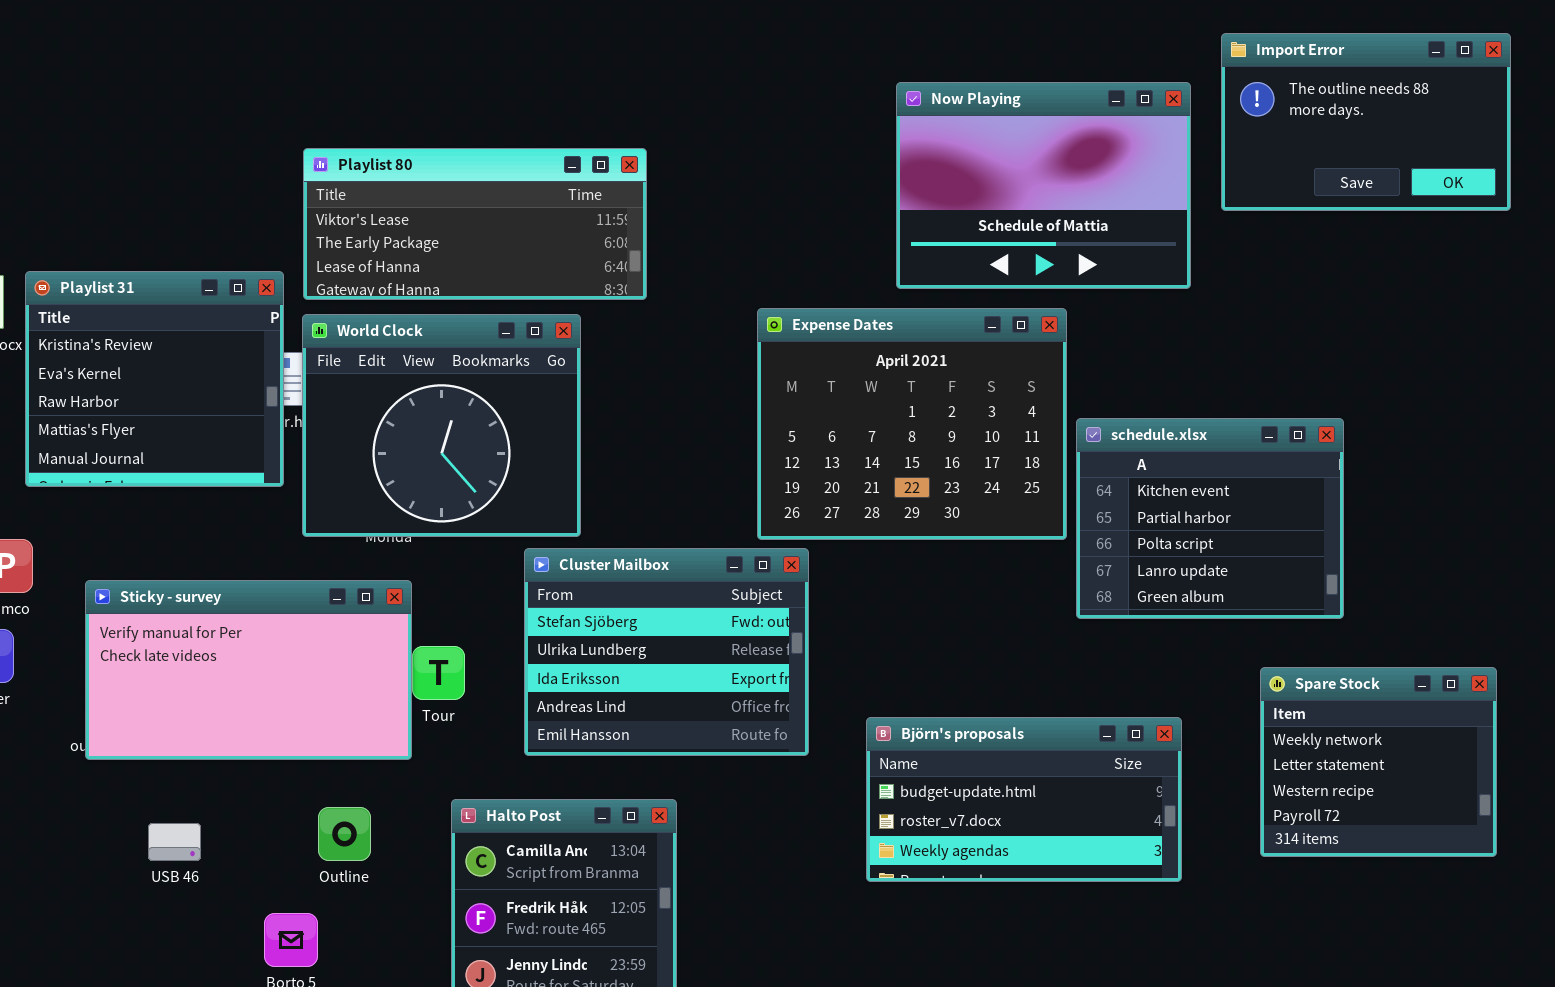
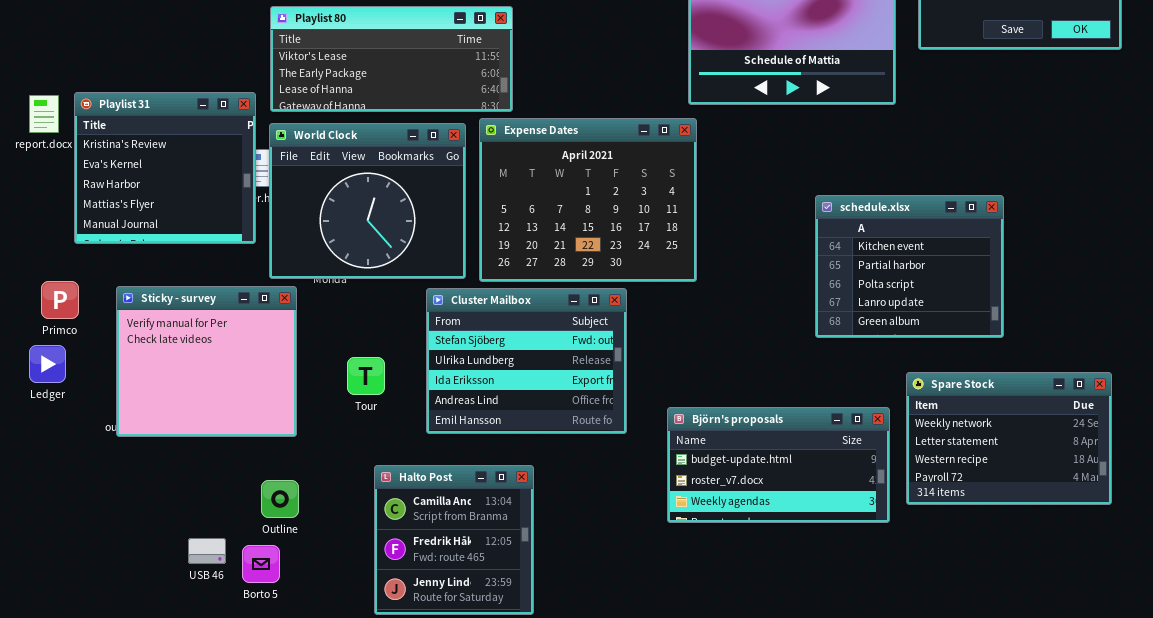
Expense Dates: [757,308,1067,540] -> [479,118,697,282], moved
Sticky - survey: [85,580,412,760] -> [116,286,297,437], resized
Spare Stock: [1260,667,1497,857] -> [906,372,1112,505], resized
Outline: [318,807,371,861] -> [261,480,299,518], moved
USB 46: [148,823,201,861] -> [188,538,226,564], moved

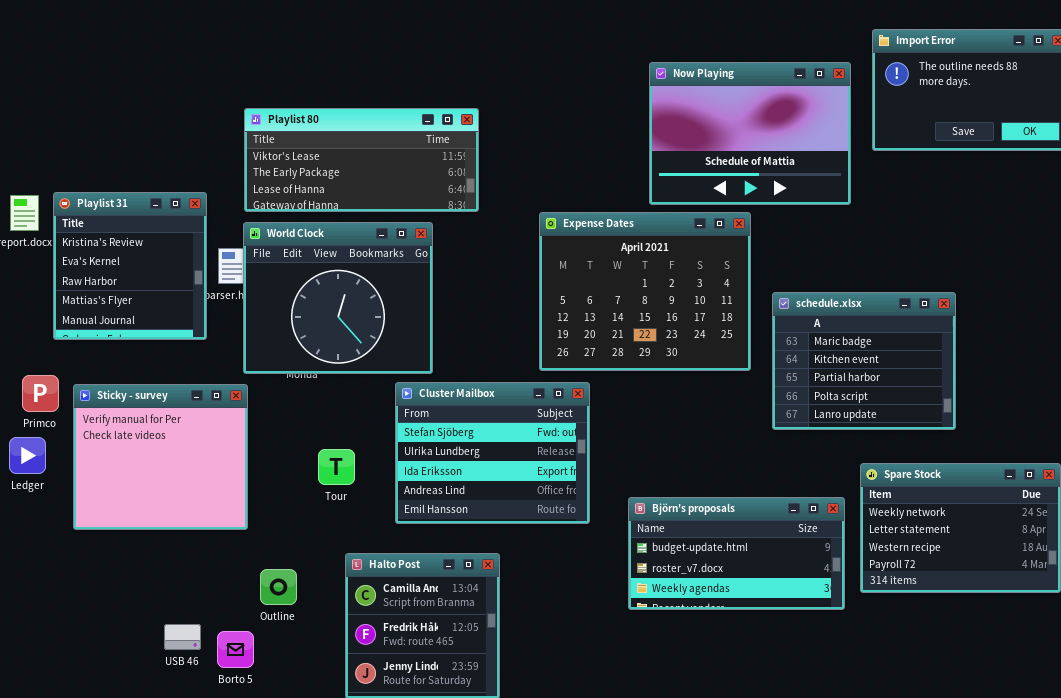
Playlist 31: [74,92,256,244] -> [53,192,207,340], resized
Expense Dates: [479,118,697,282] -> [539,212,751,371], moved
schedule.xlsx: [815,195,1004,338] -> [772,292,956,430], scrolled up 1 row
Sticky - survey: [116,286,297,437] -> [73,384,248,530], moved
Outline: [261,480,299,518] -> [260,569,297,605], moved

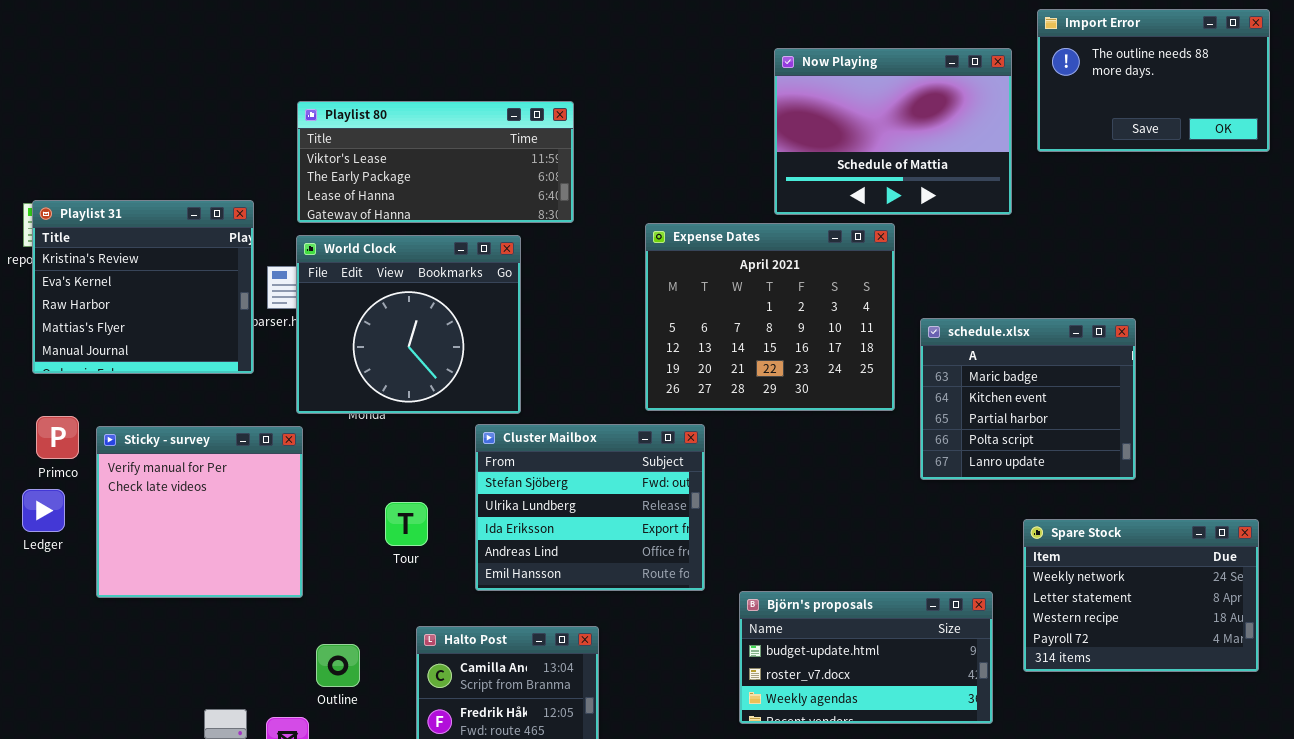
Playlist 31: [53,192,207,340] -> [32,200,254,374], resized
Björn's proposals: [628,497,845,610] -> [739,591,993,724], moved

